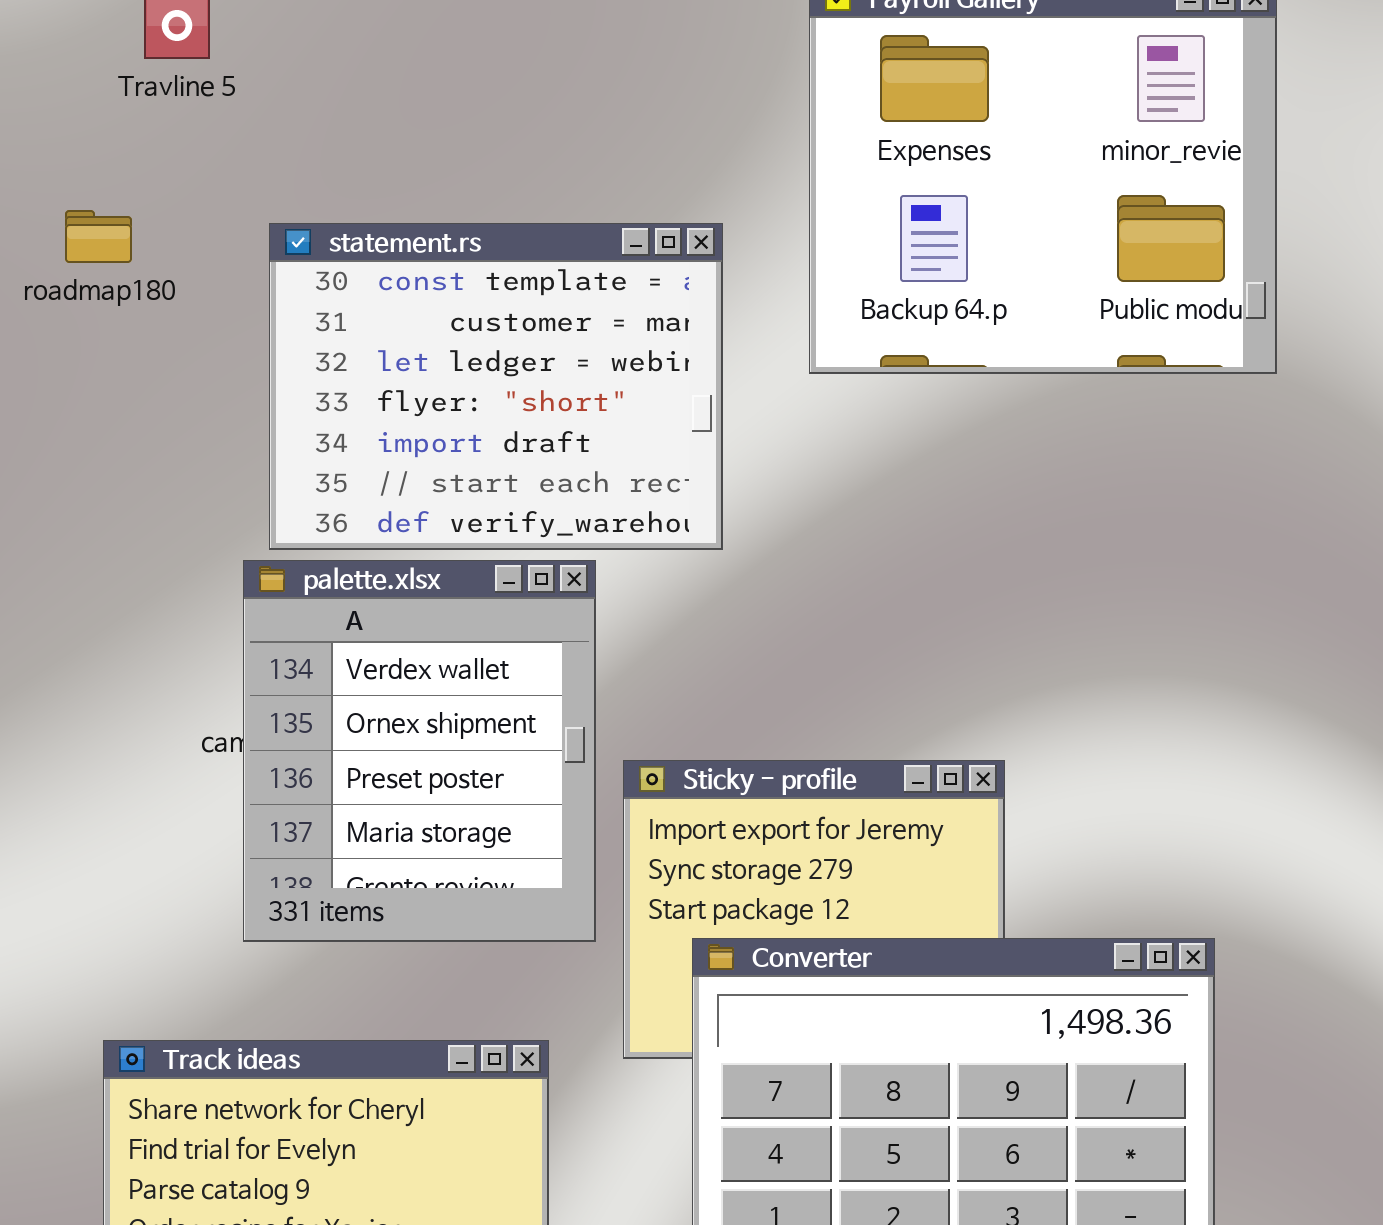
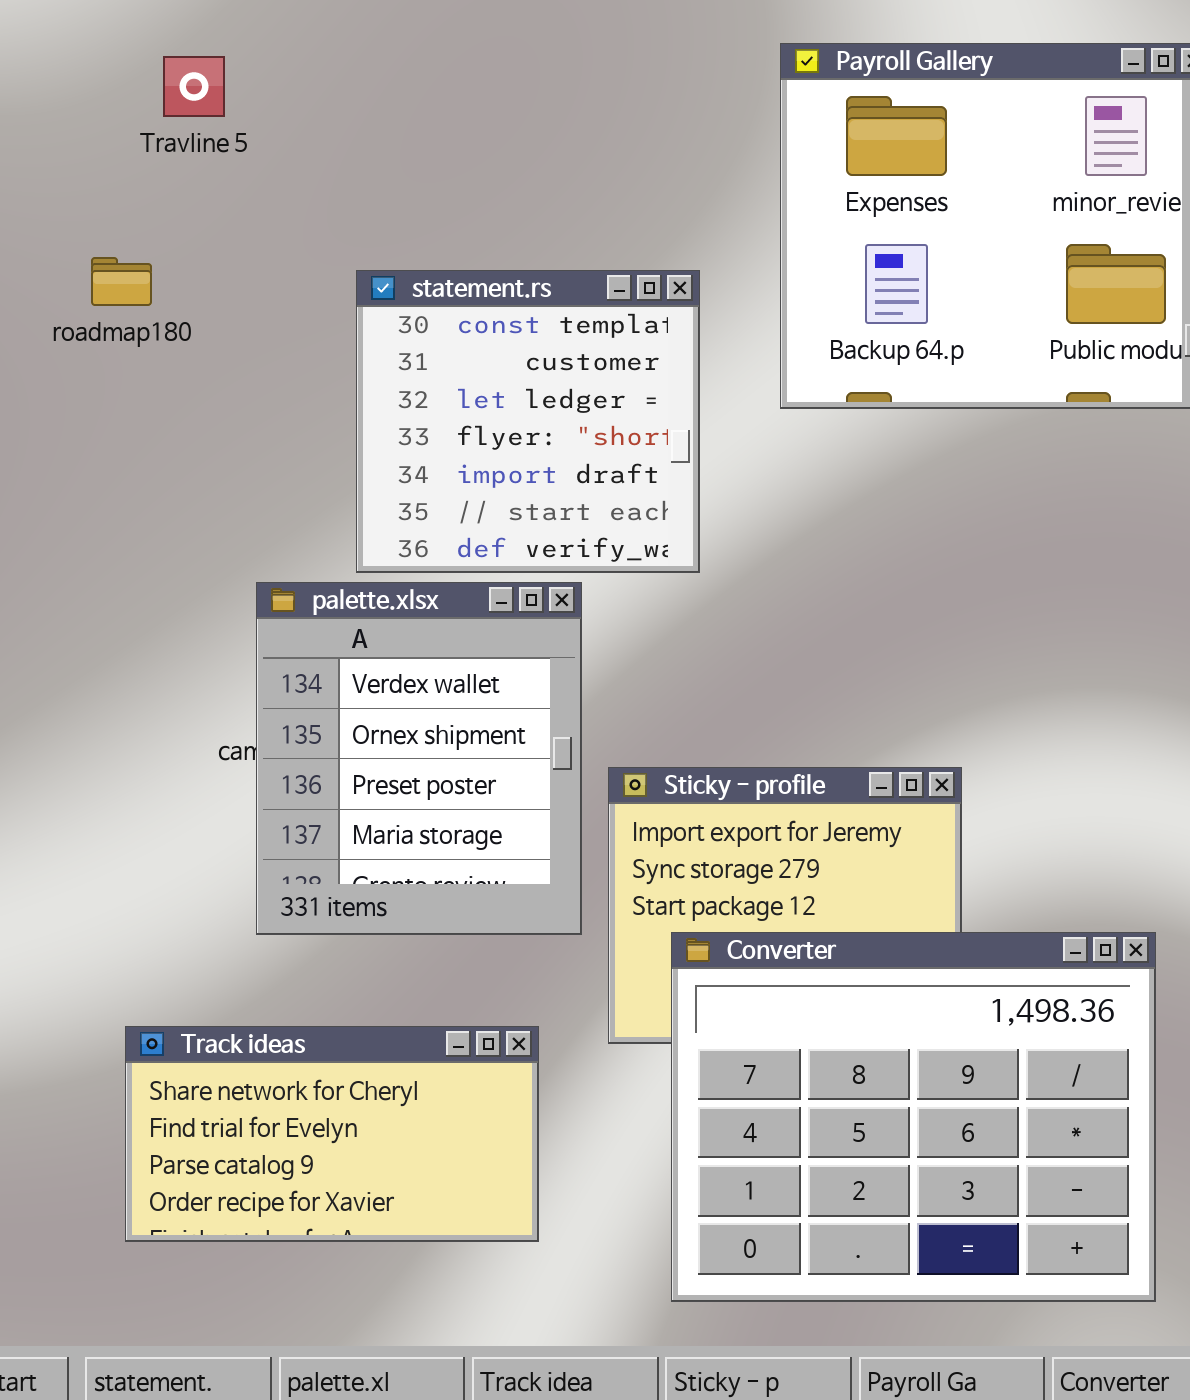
statement.rs: [269,223,723,550] -> [356,270,700,573], resized

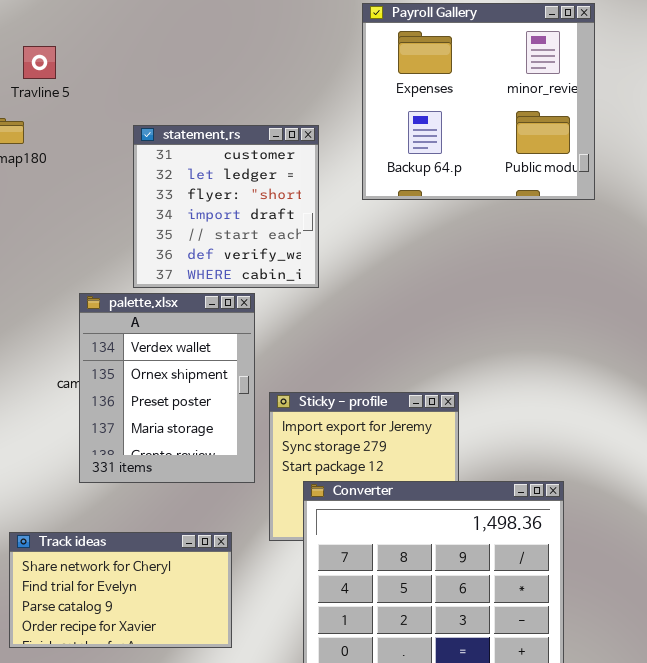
Travline 5: [163,56,225,117] -> [23,46,56,79], moved
statement.rs: [356,270,700,573] -> [133,125,319,288], scrolled down 1 row

